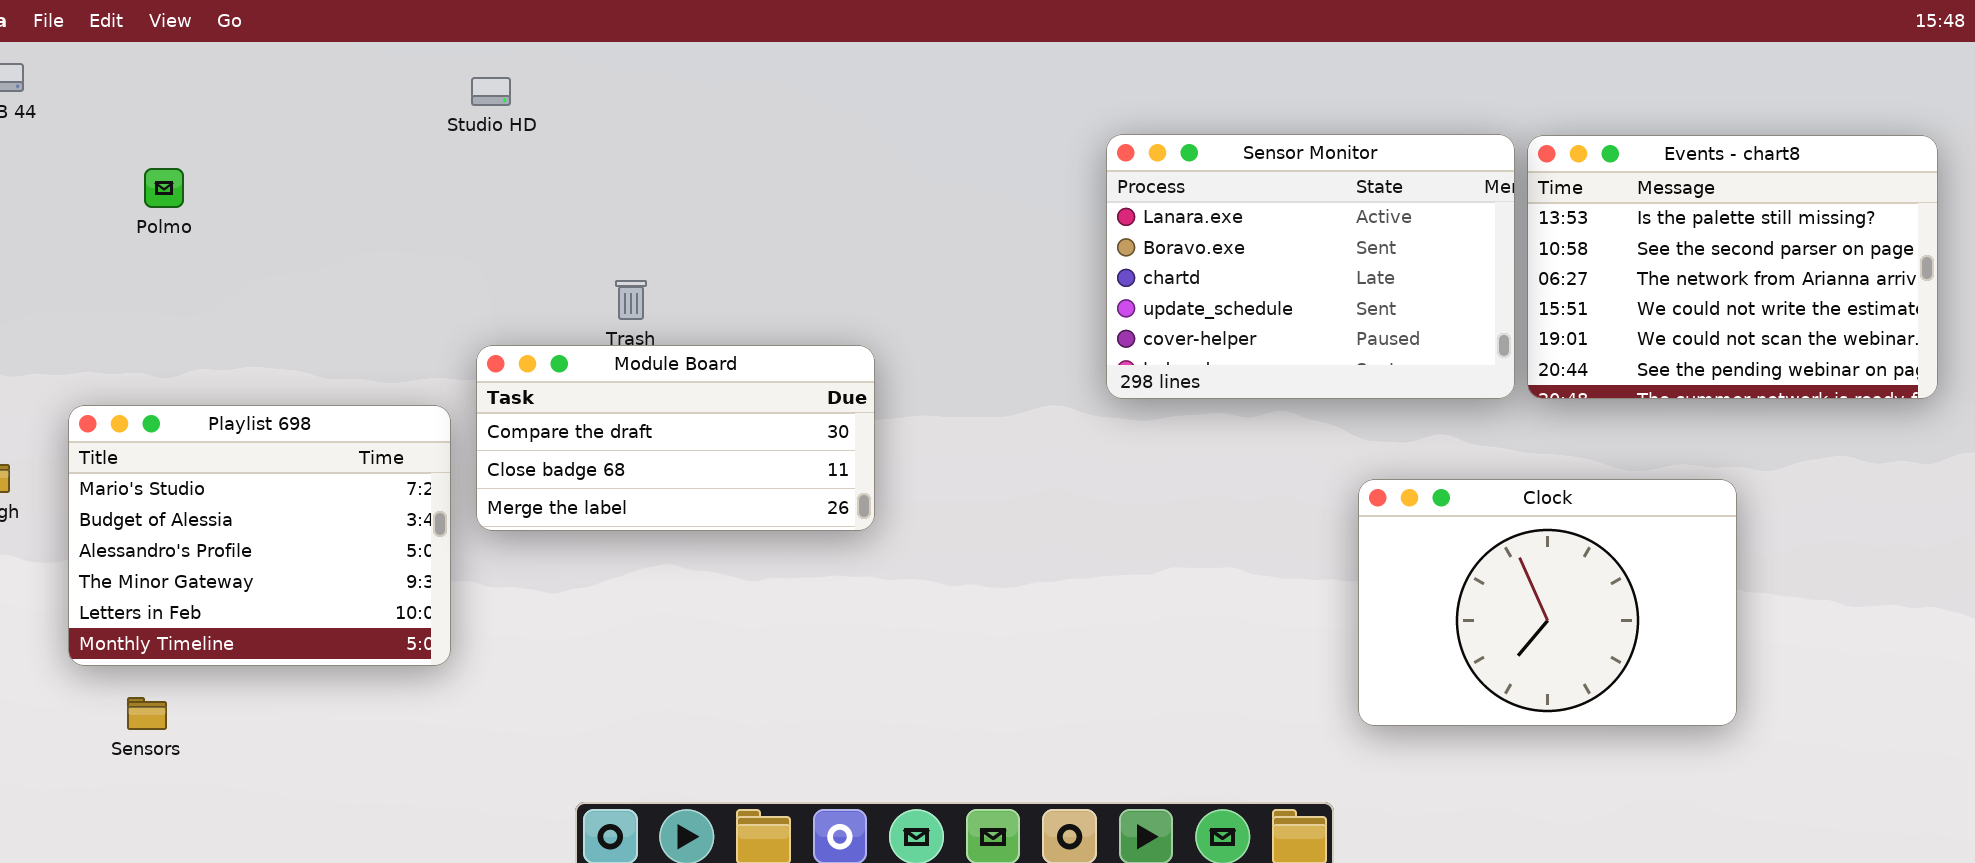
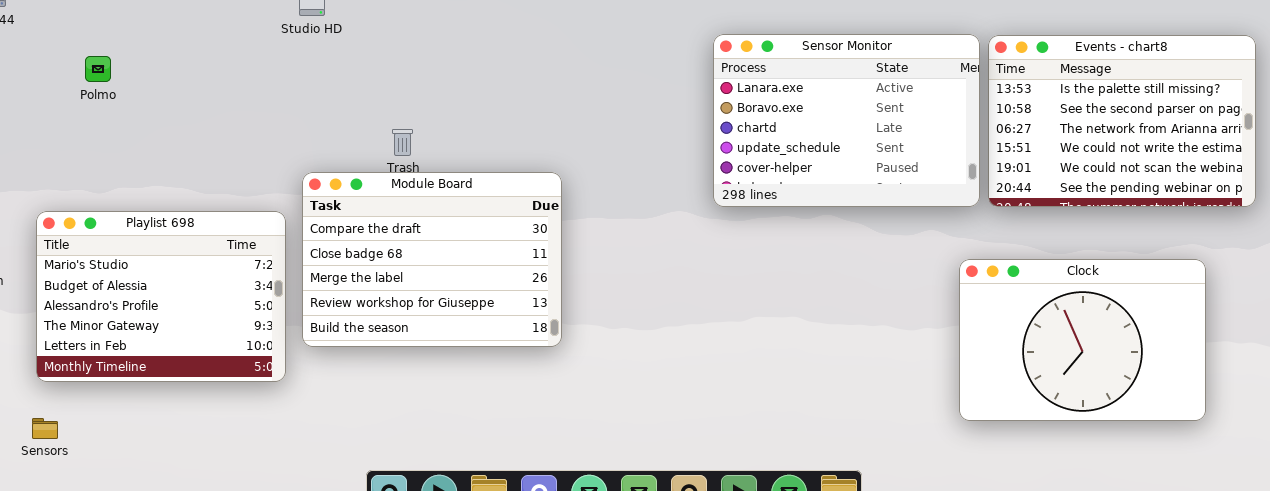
Module Board: [476,345,875,531] -> [302,172,562,347], resized
Clock: [1358,479,1737,726] -> [959,259,1206,421], moved
Sensors: [127,697,167,730] -> [32,418,58,439], moved

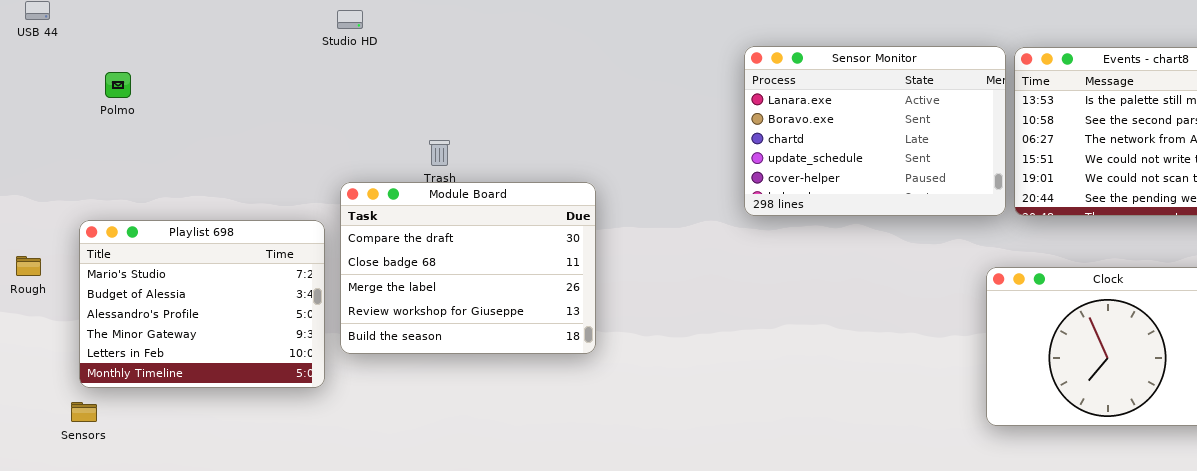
Polmo: [85,56,111,82] -> [105,72,131,98], moved
Sensors: [32,418,58,439] -> [71,402,97,422], moved

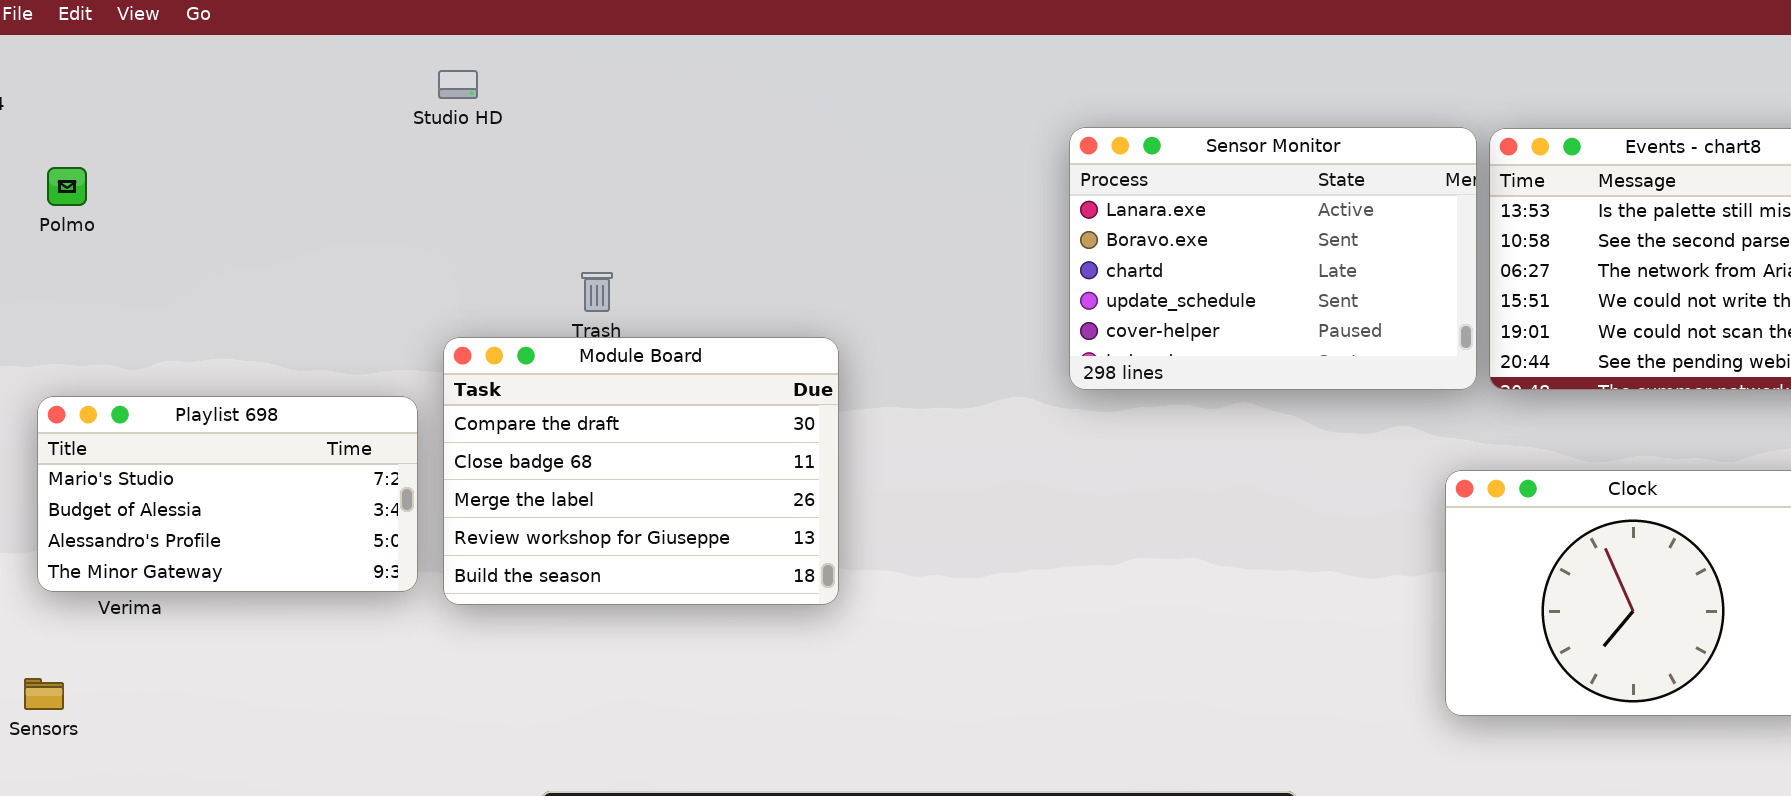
Polmo: [105,72,131,98] -> [47,167,87,206], moved
Playlist 698: [79,220,325,388] -> [37,396,418,592], resized

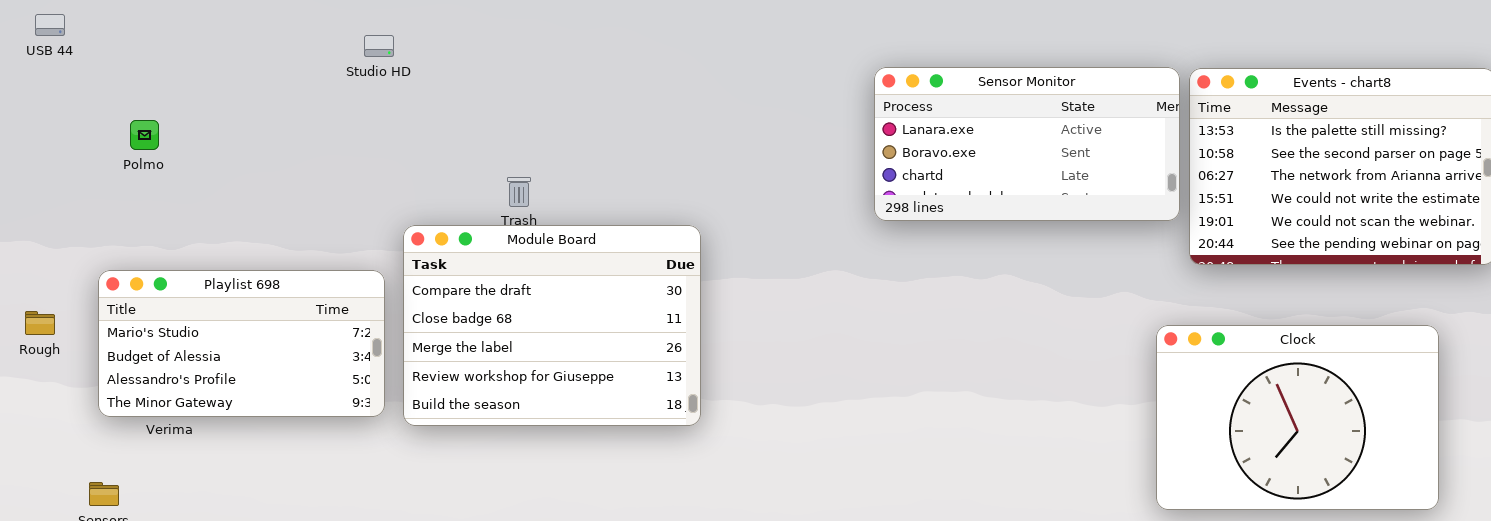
Studio HD: [438,70,478,99] -> [364,35,394,57], moved
Sensor Monitor: [1069,127,1477,390] -> [874,67,1180,221], resized
Polmo: [47,167,87,206] -> [130,120,159,150], moved

